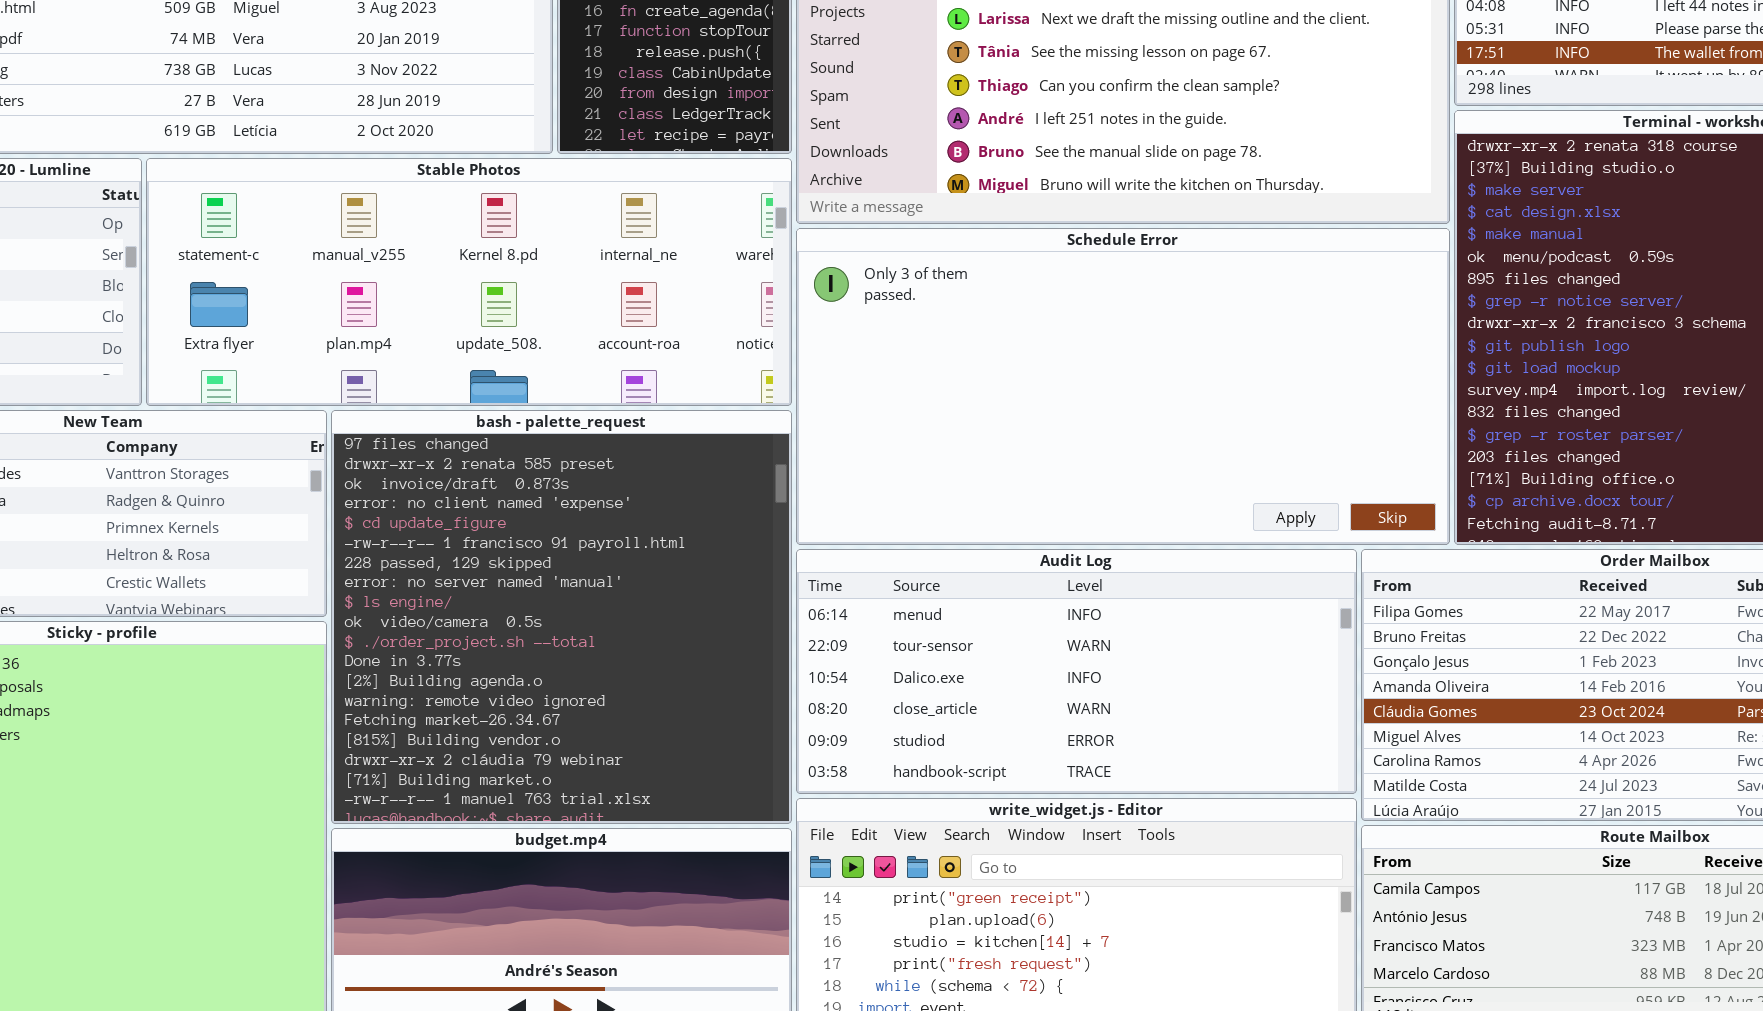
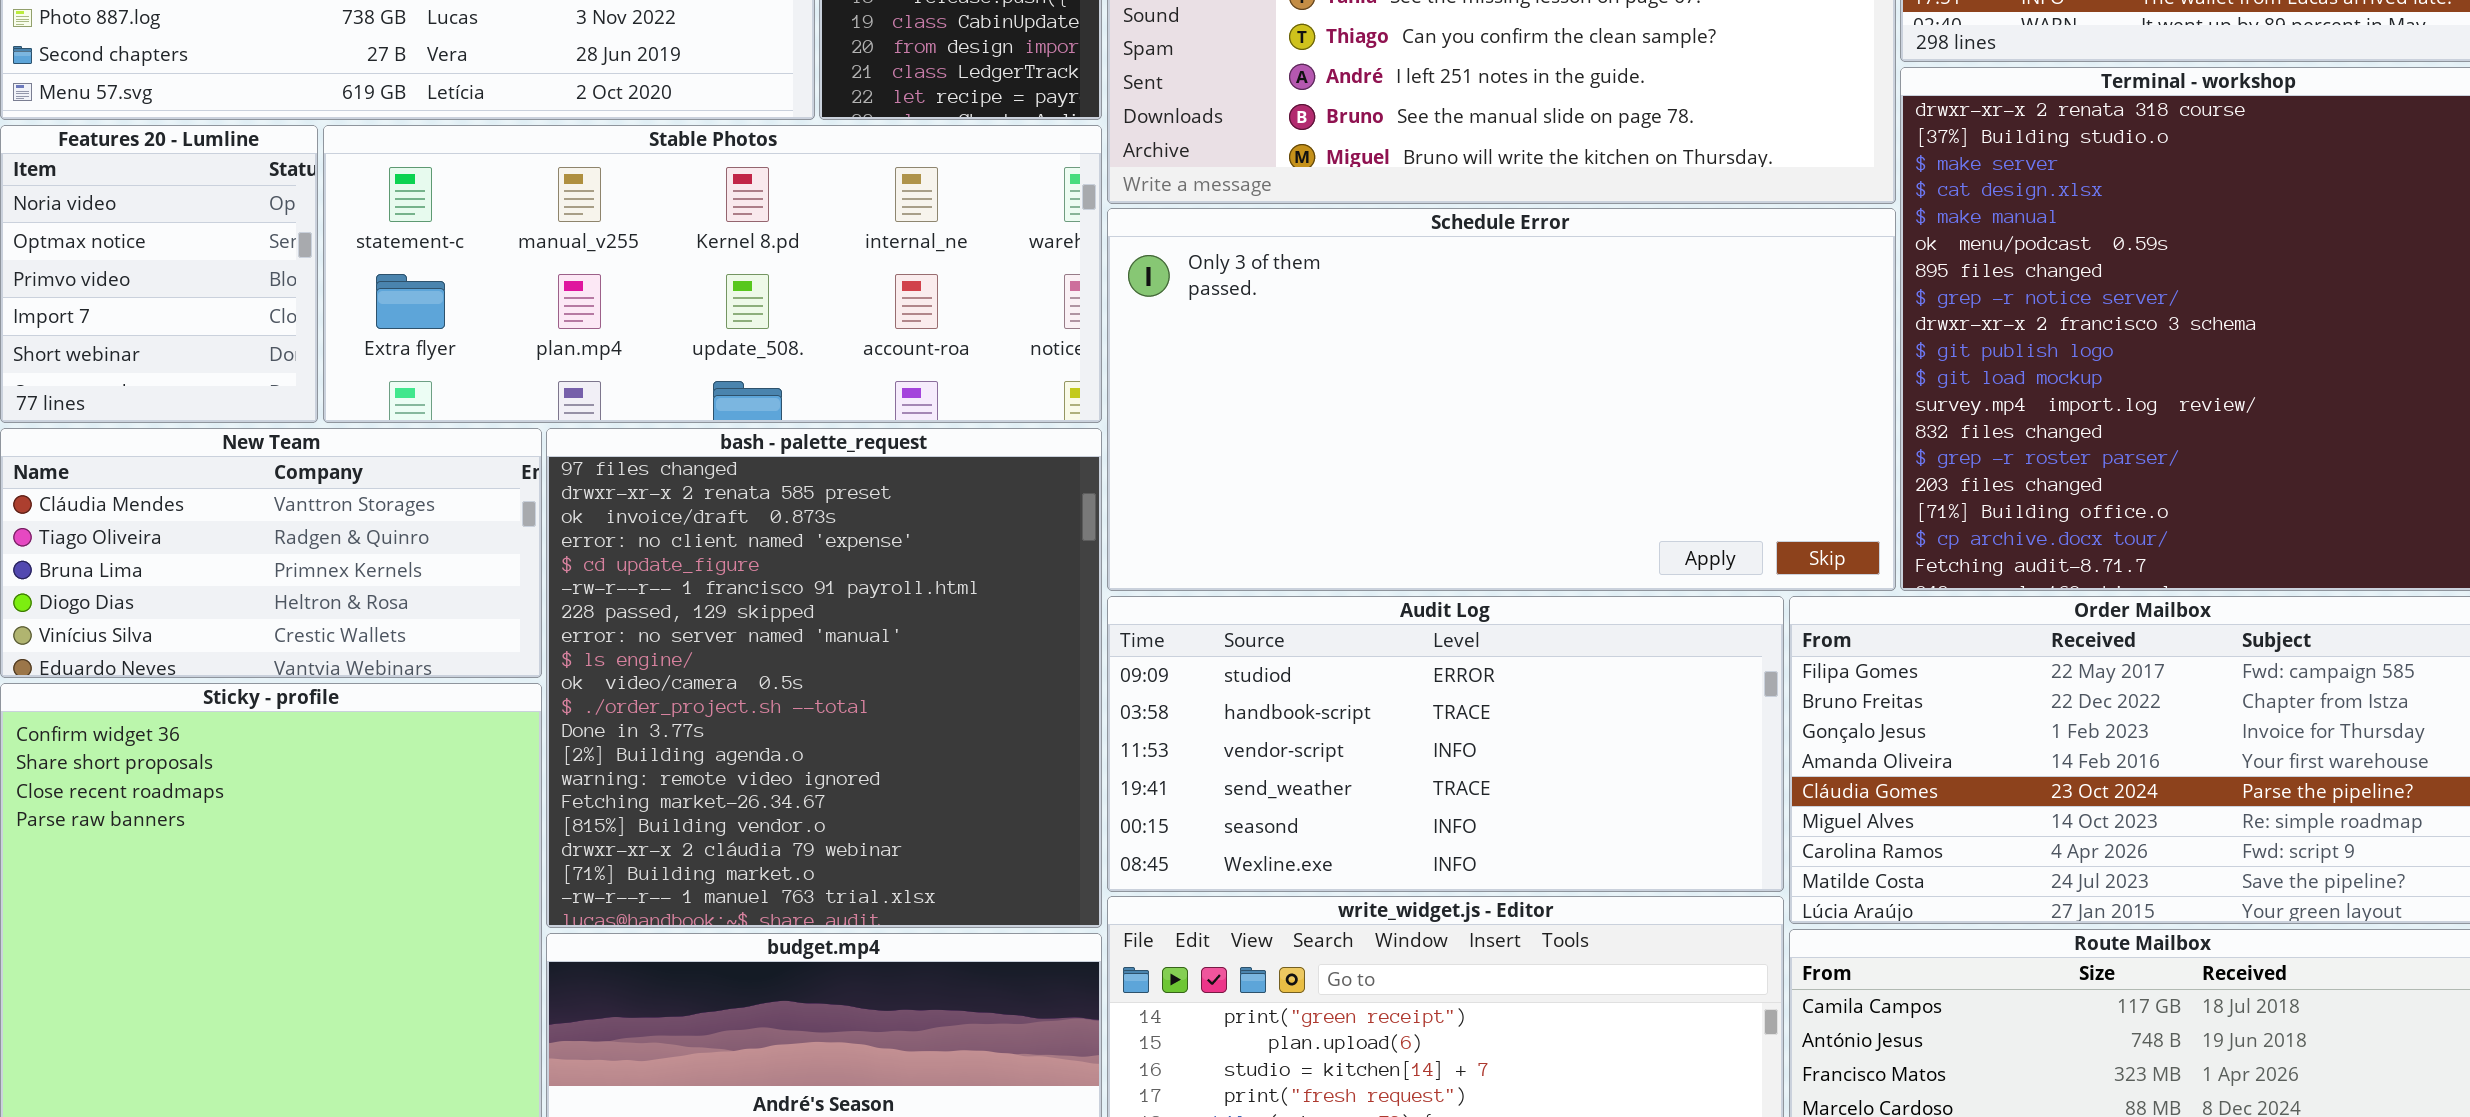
Audit Log: [796,549,1357,794] -> [1107,596,1784,892], scrolled down 4 rows

